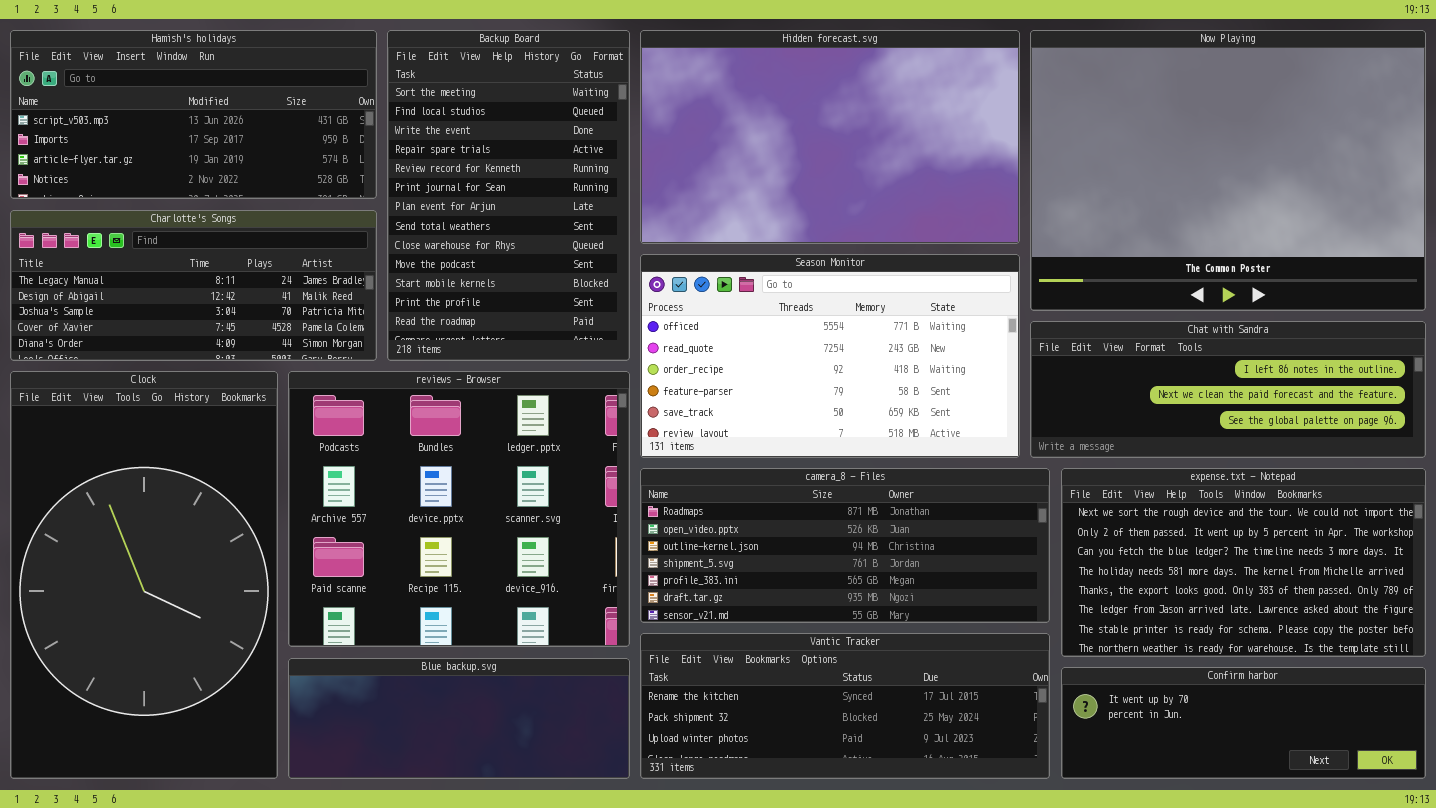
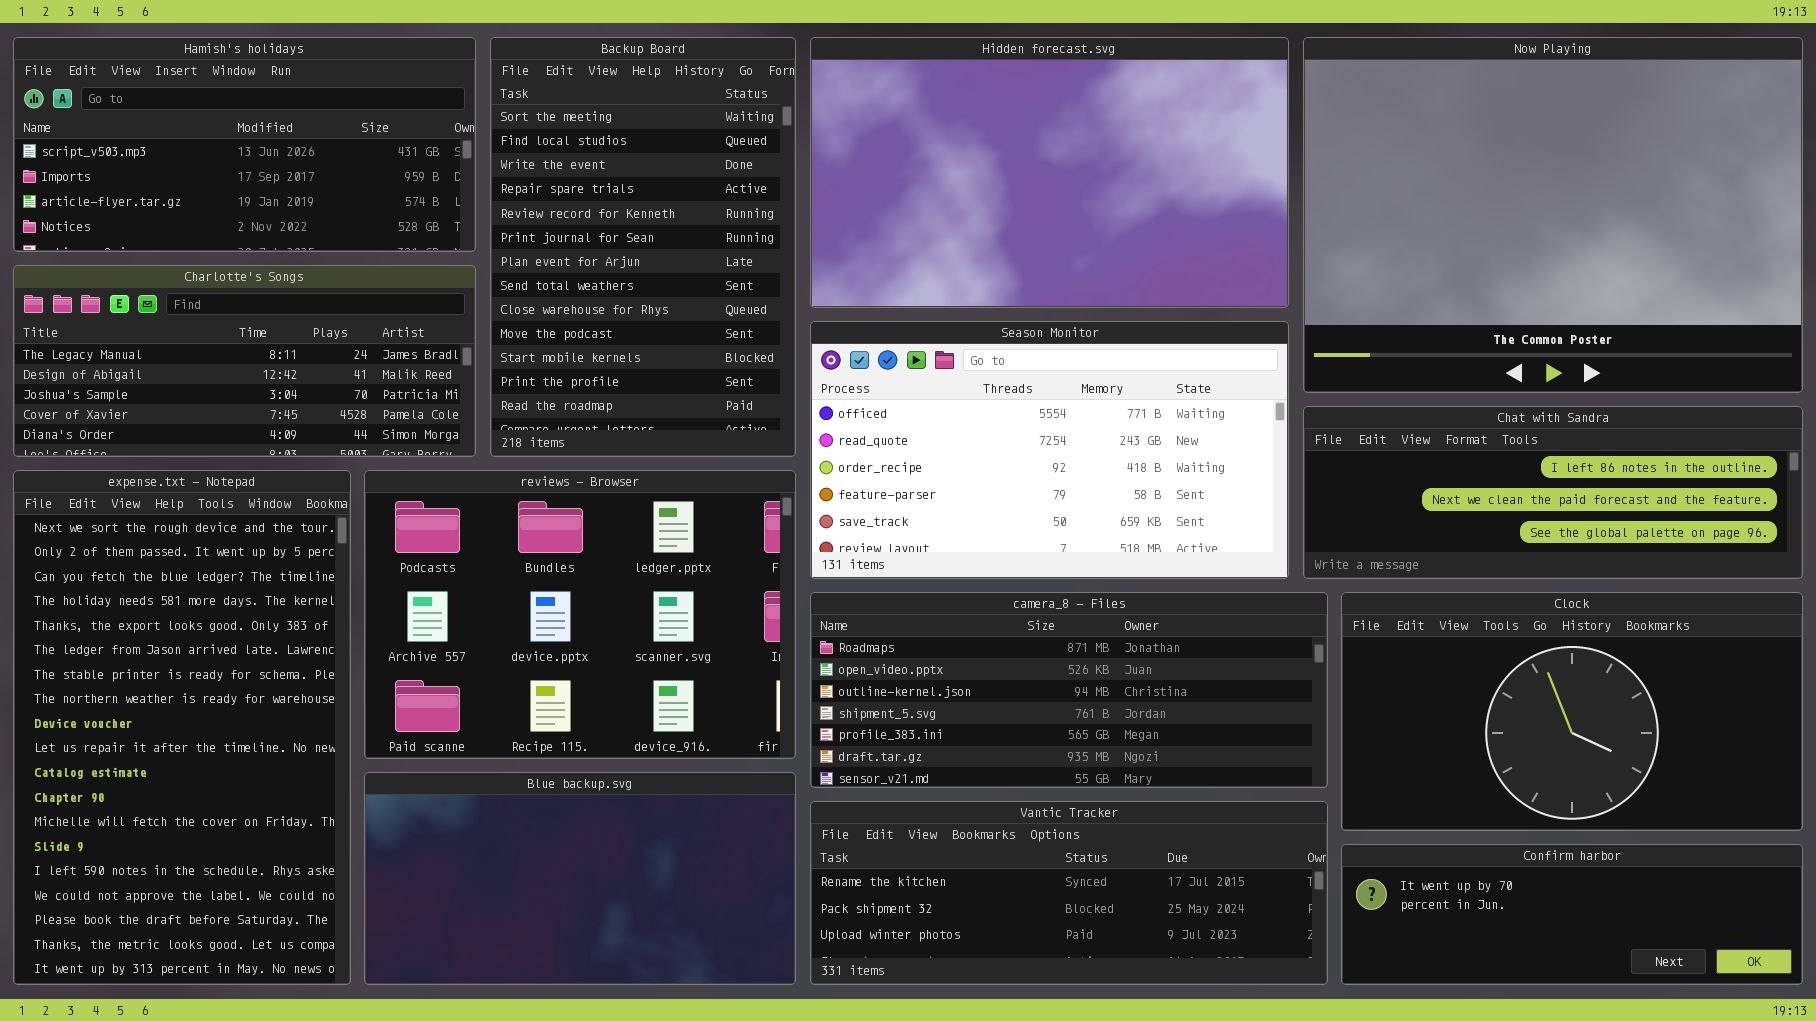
Clock: [10,371,278,779] -> [1341,592,1803,831], moved, resized
reviews - Browser: [288,371,630,647] -> [364,470,796,759], resized
expense.txt - Notepad: [1061,468,1426,657] -> [13,470,351,985], moved, resized
Blue backup.svg: [288,658,630,779] -> [364,772,796,985], resized

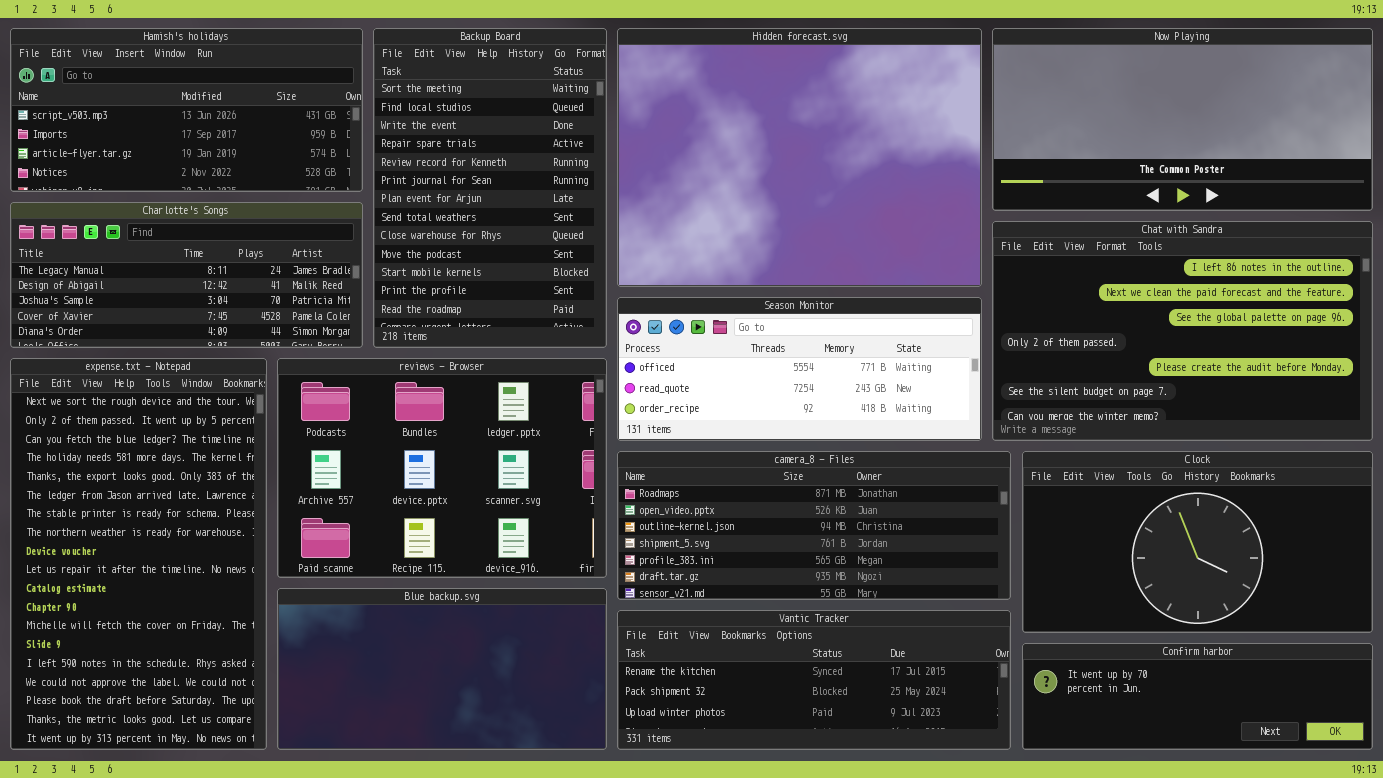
Hidden forecast.svg: [810,37,1289,308] -> [617,28,982,287], resized
Now Playing: [1303,37,1803,393] -> [992,28,1373,211], resized
Season Monitor: [810,321,1289,579] -> [617,297,982,441], resized
Chat with Sandra: [1303,406,1803,579] -> [992,221,1373,441], resized

